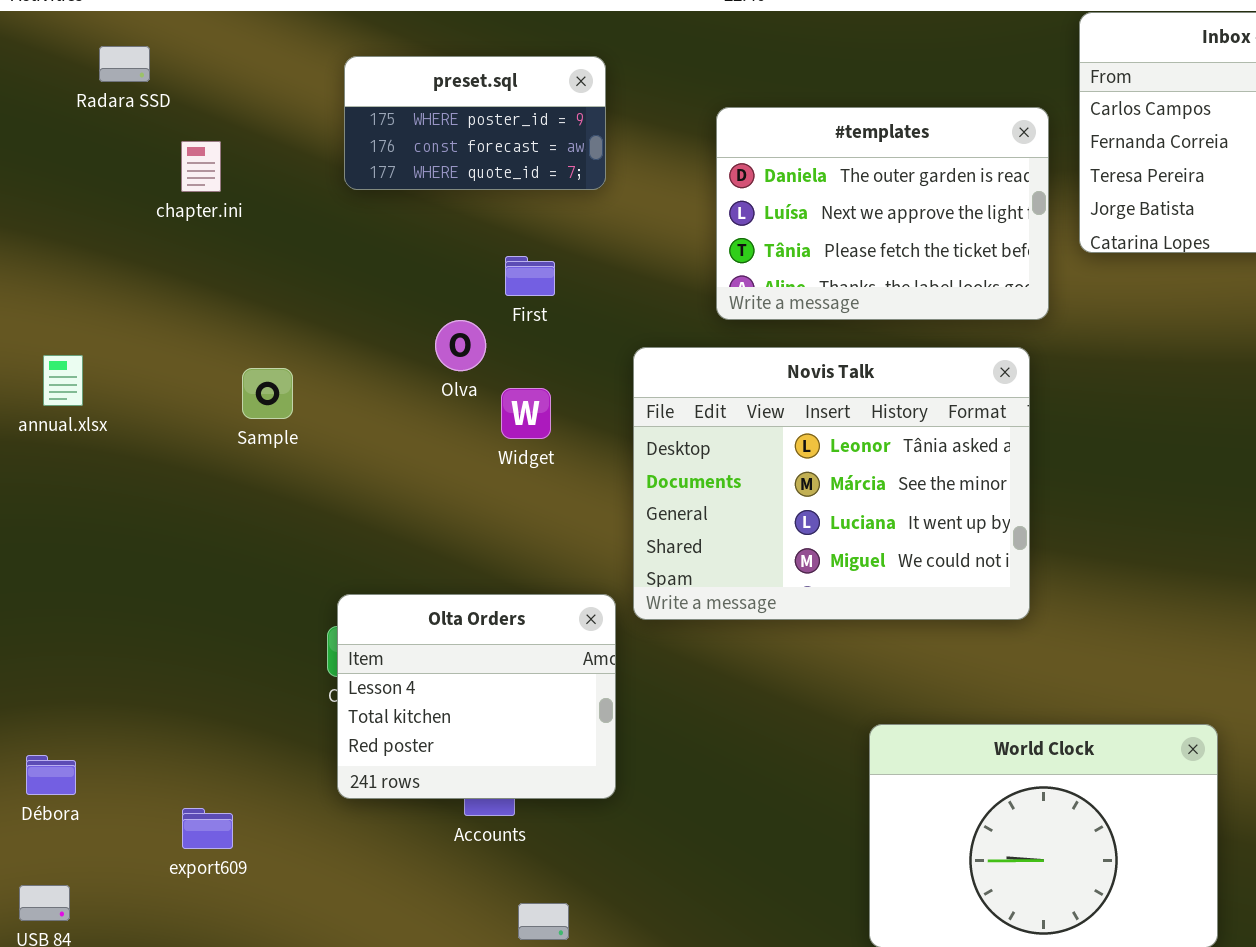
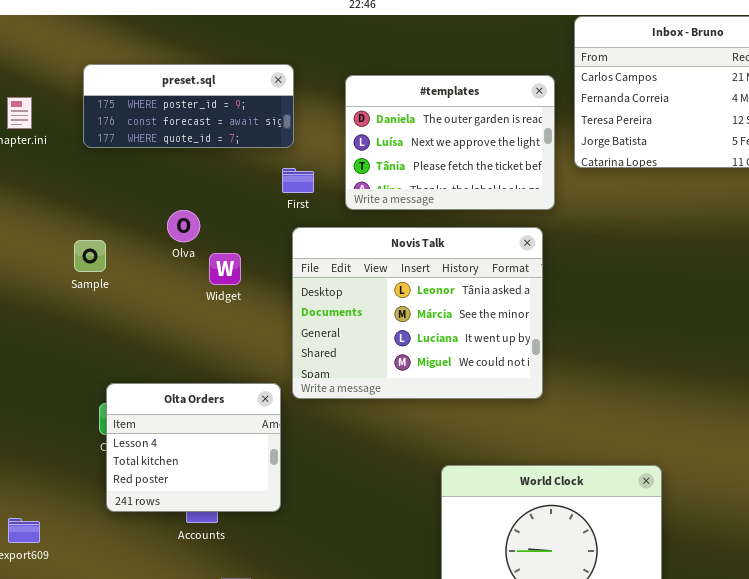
preset.sql: [344,56,606,190] -> [83,64,294,148], moved, resized
First: [505,256,555,296] -> [282,168,314,193], moved
Sample: [242,368,293,419] -> [74,240,106,272], moved

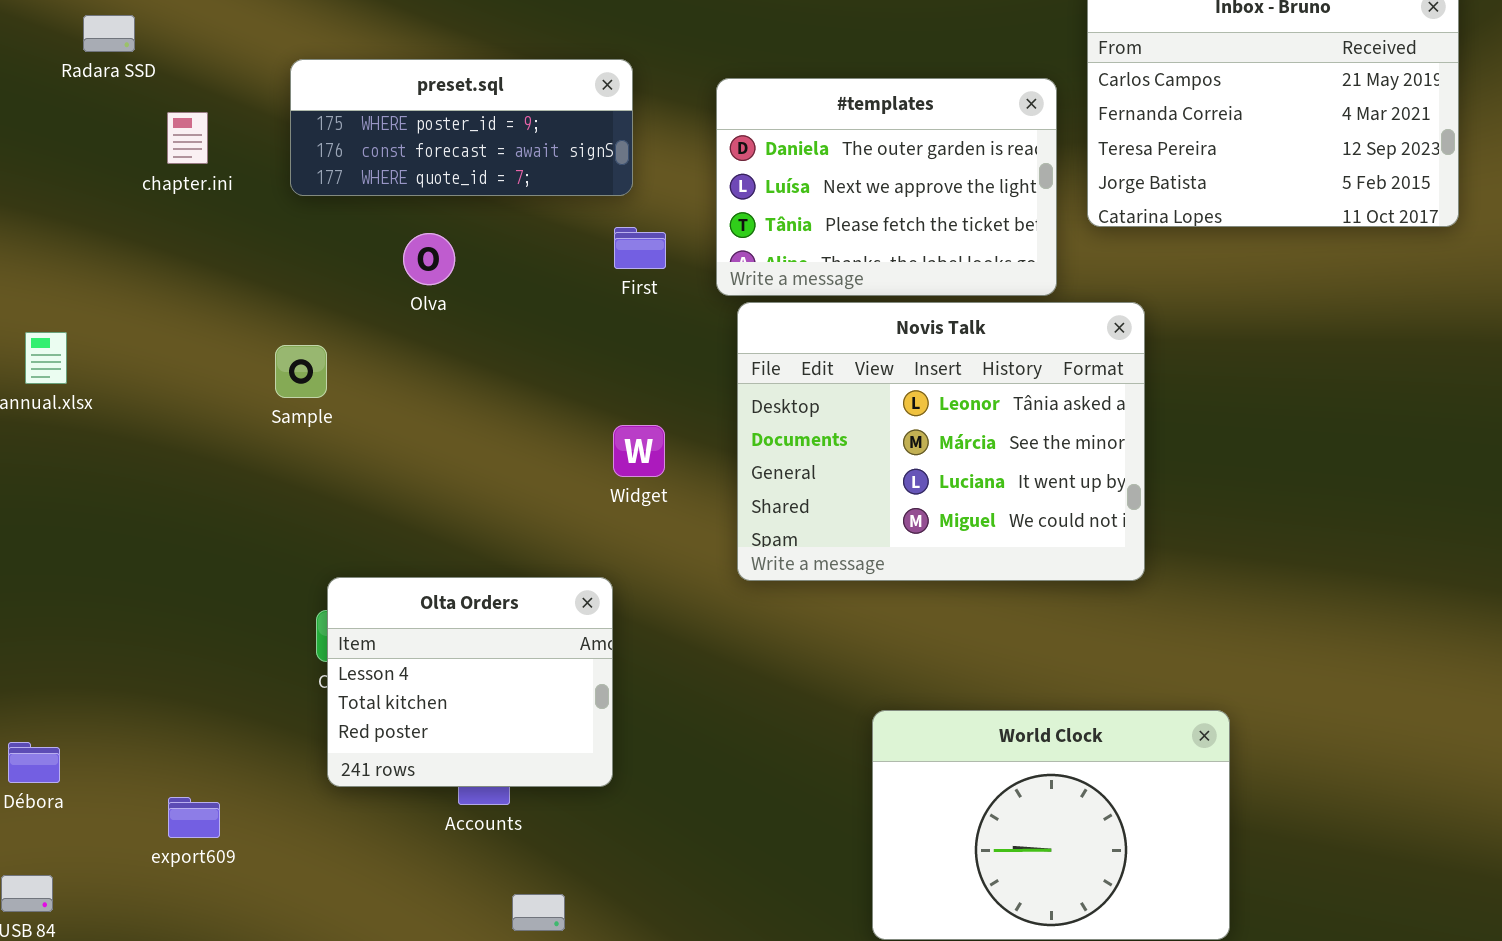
Olva: [167,210,200,242] -> [403,233,455,285], moved
Novis Talk: [292,227,543,399] -> [737,302,1145,581], moved
Widget: [209,253,241,285] -> [613,425,665,477], moved

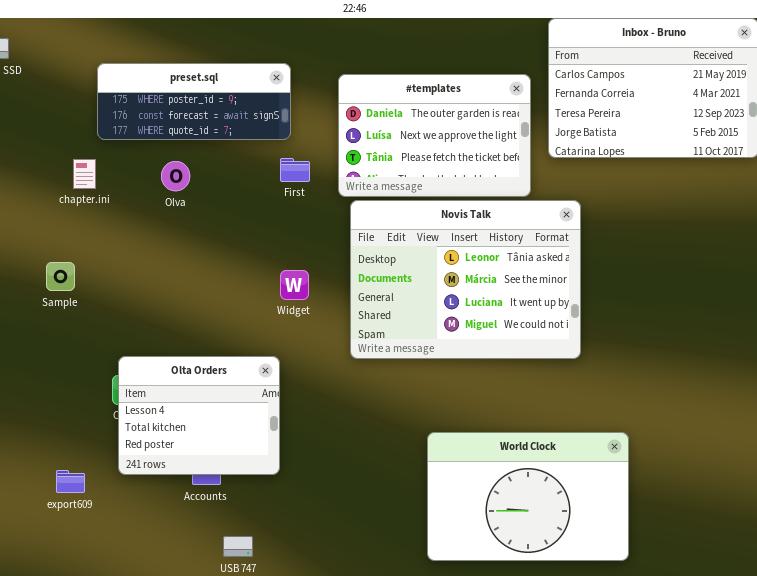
chapter.ini: [167,112,208,164] -> [73,159,96,189], moved
Sample: [275,345,327,398] -> [46,262,75,291], moved
export609: [168,797,220,838] -> [56,470,85,493], moved

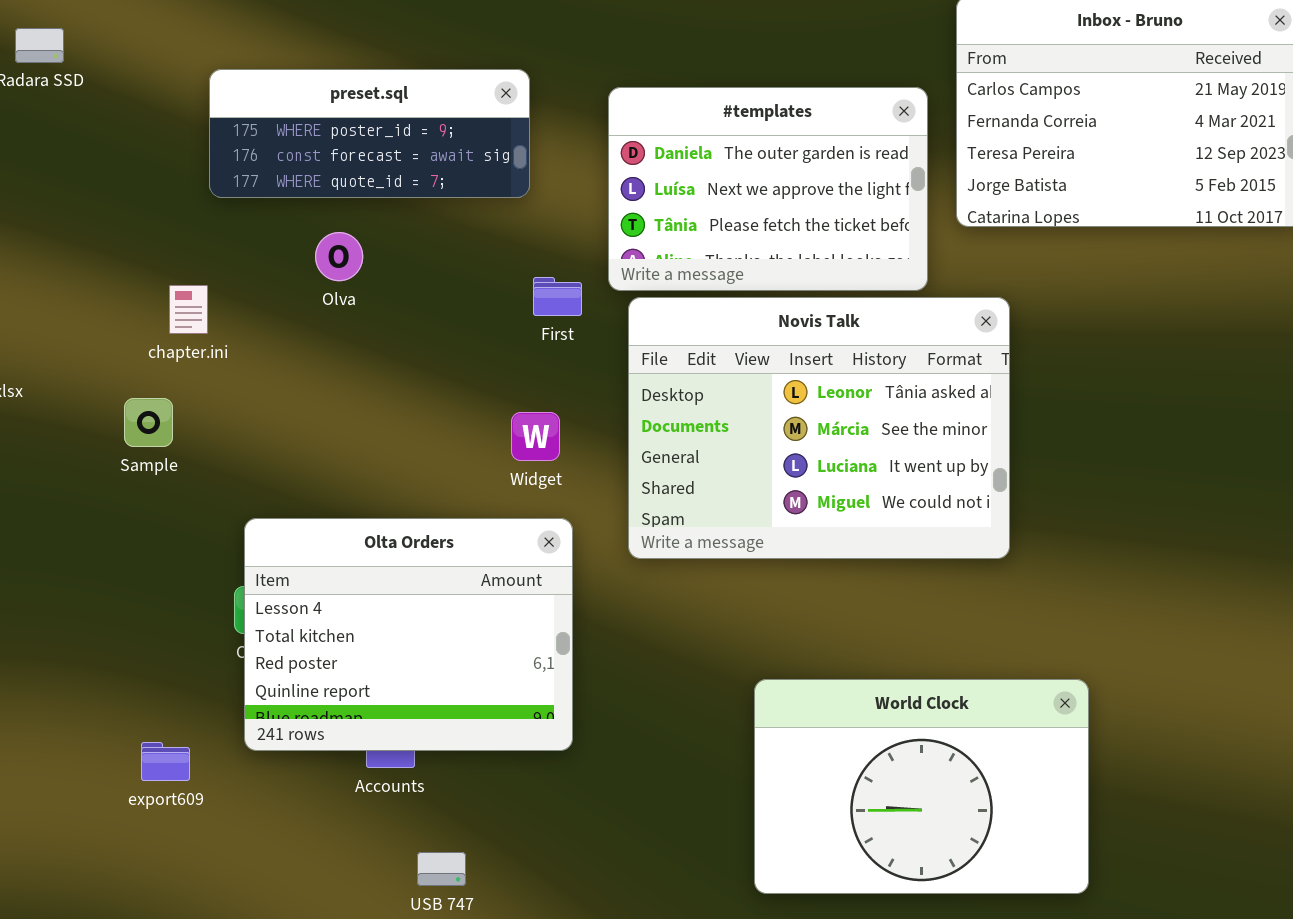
First: [280,158,310,182] -> [533,277,582,316], moved
chapter.ini: [73,159,96,189] -> [169,285,208,334], moved
Olta Orders: [118,356,280,475] -> [244,518,573,751], resized

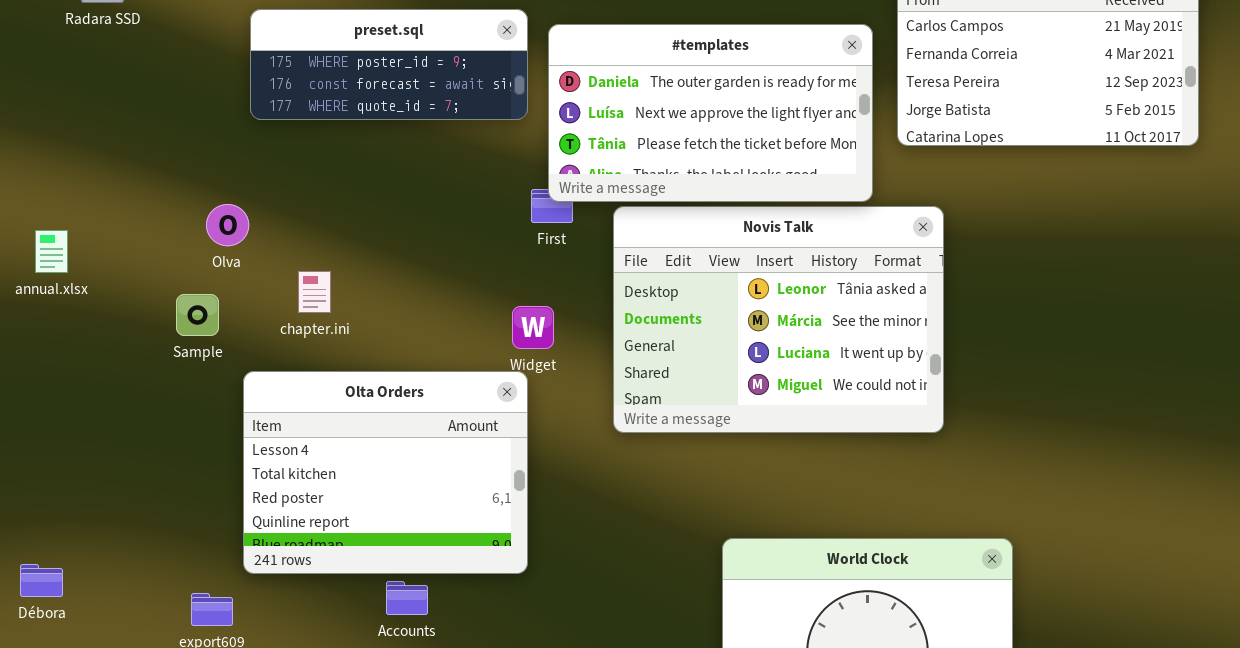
#templates: [608,87,928,291] -> [548,24,873,202], resized
Olva: [315,232,363,281] -> [206,204,249,246], moved
chapter.ini: [169,285,208,334] -> [298,271,331,313], moved
Olta Orders: [244,518,573,751] -> [243,371,528,574], moved

